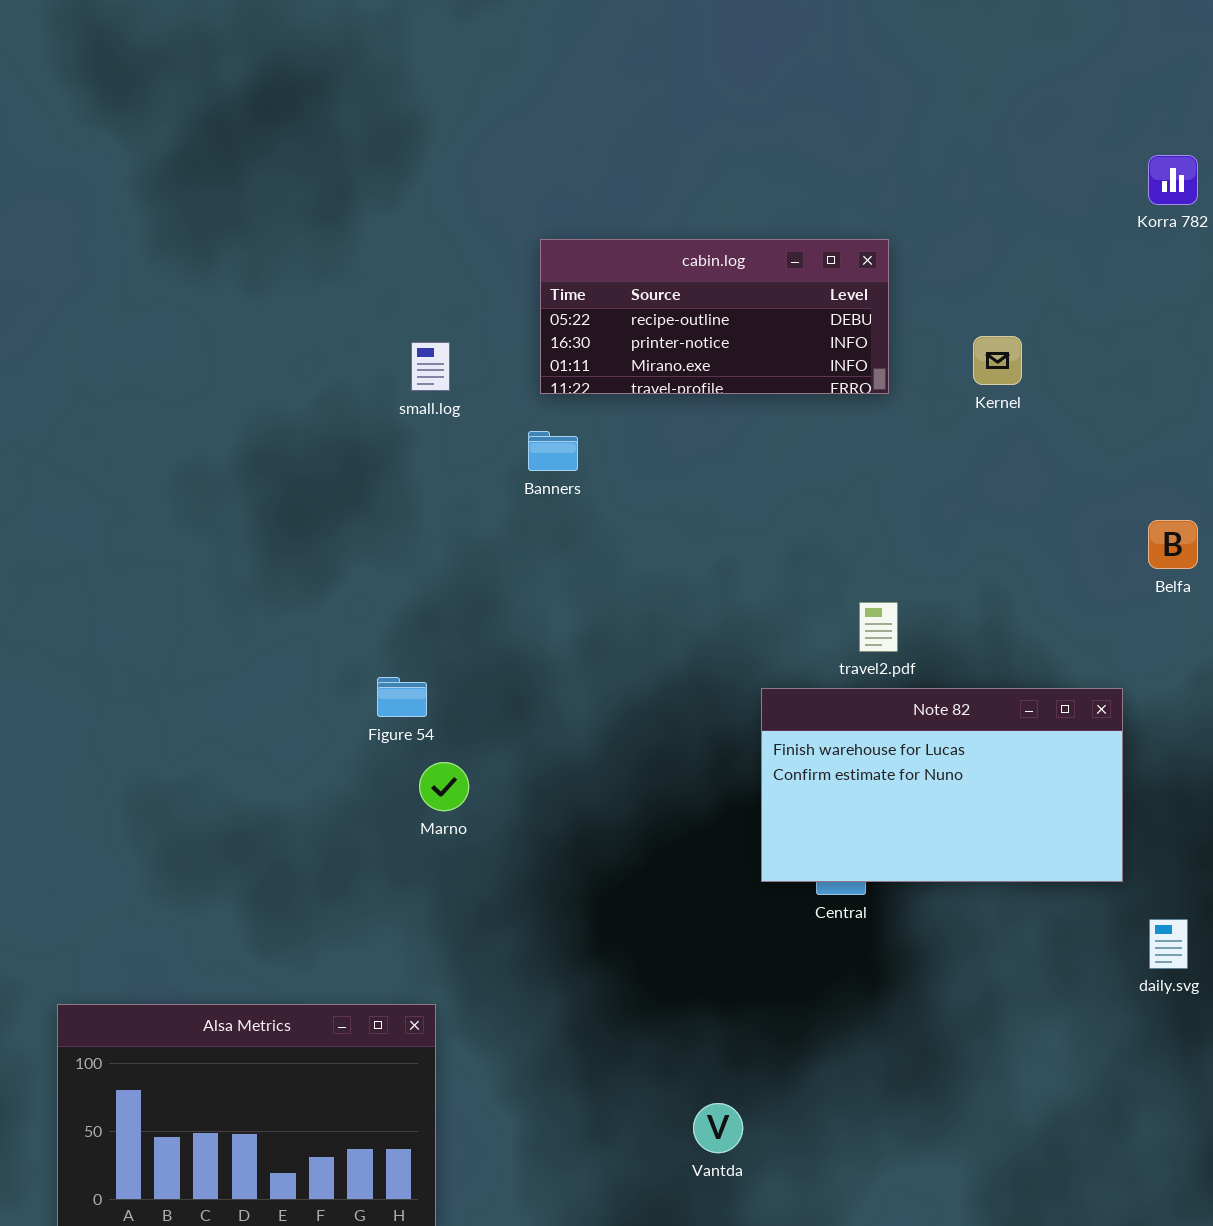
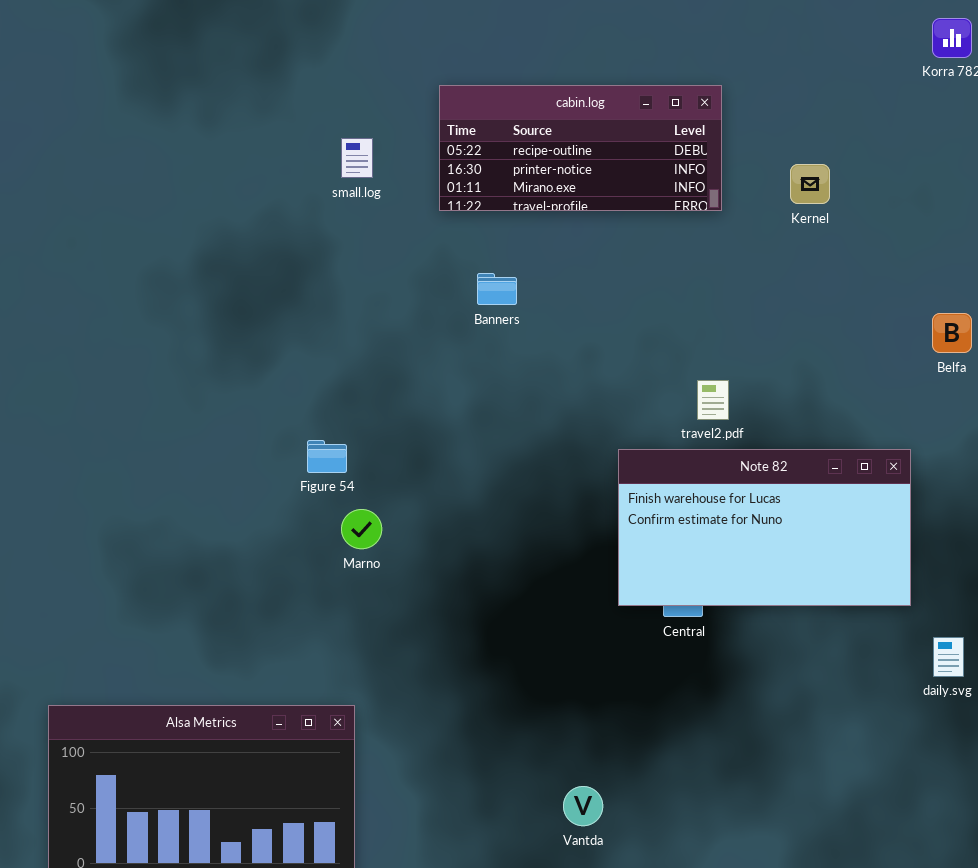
small.log: [411,342,450,391] -> [341,138,373,178], moved
Banners: [528,431,578,471] -> [477,273,517,305], moved

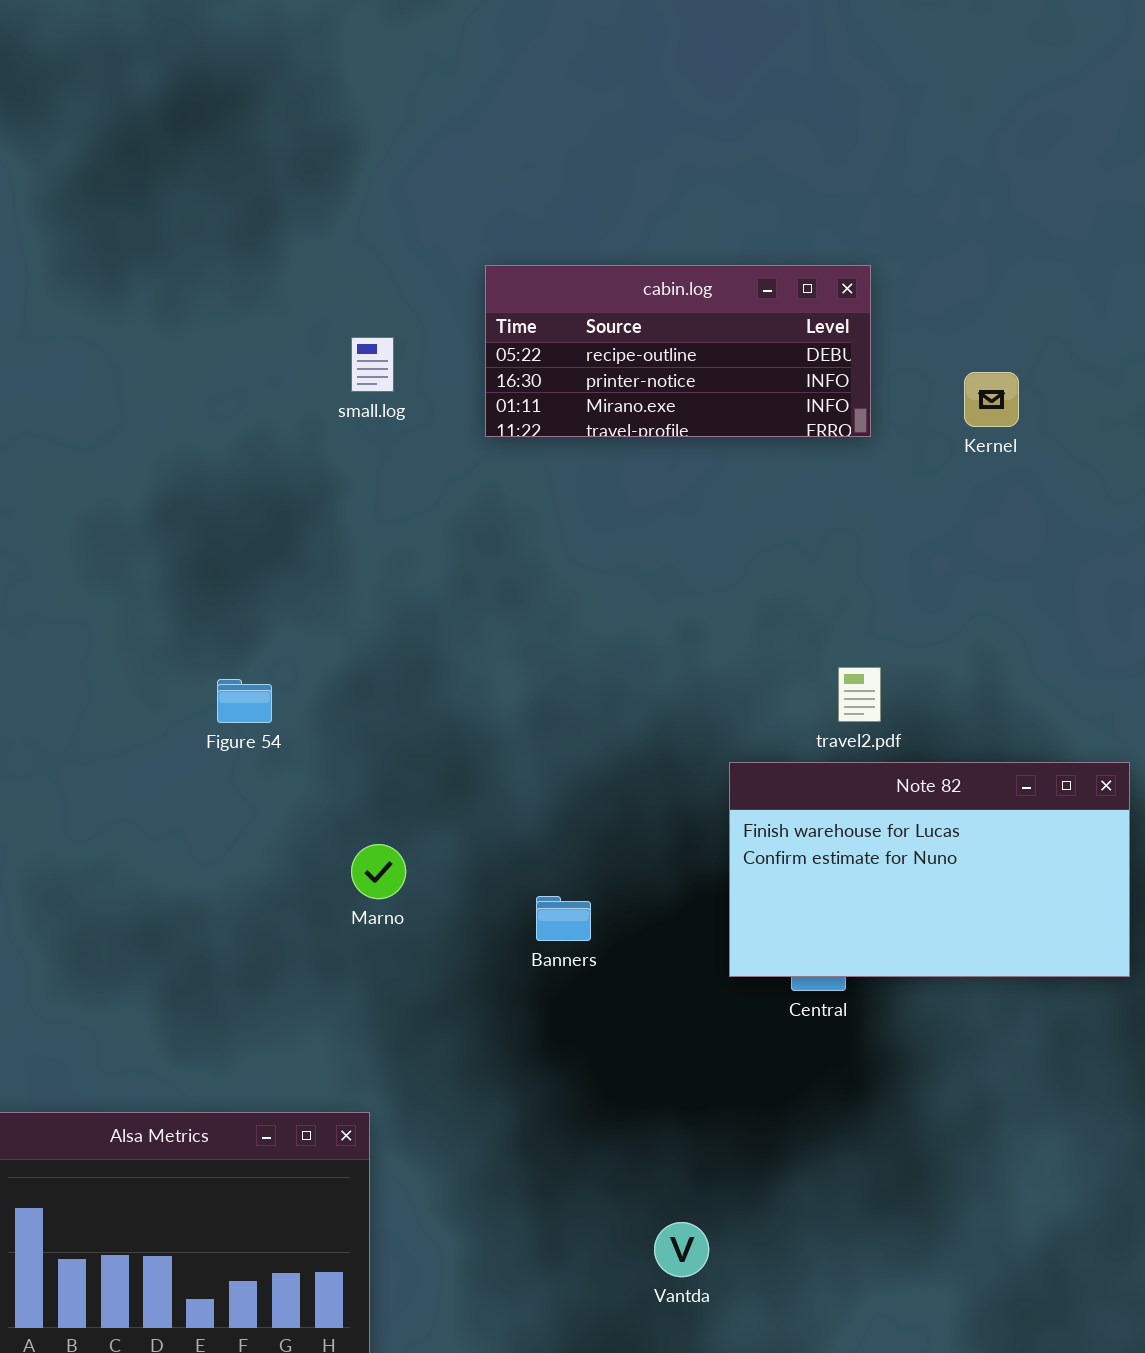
Banners: [477,273,517,305] -> [536,896,591,941], moved
Figure 54: [307,440,347,473] -> [217,679,272,723], moved

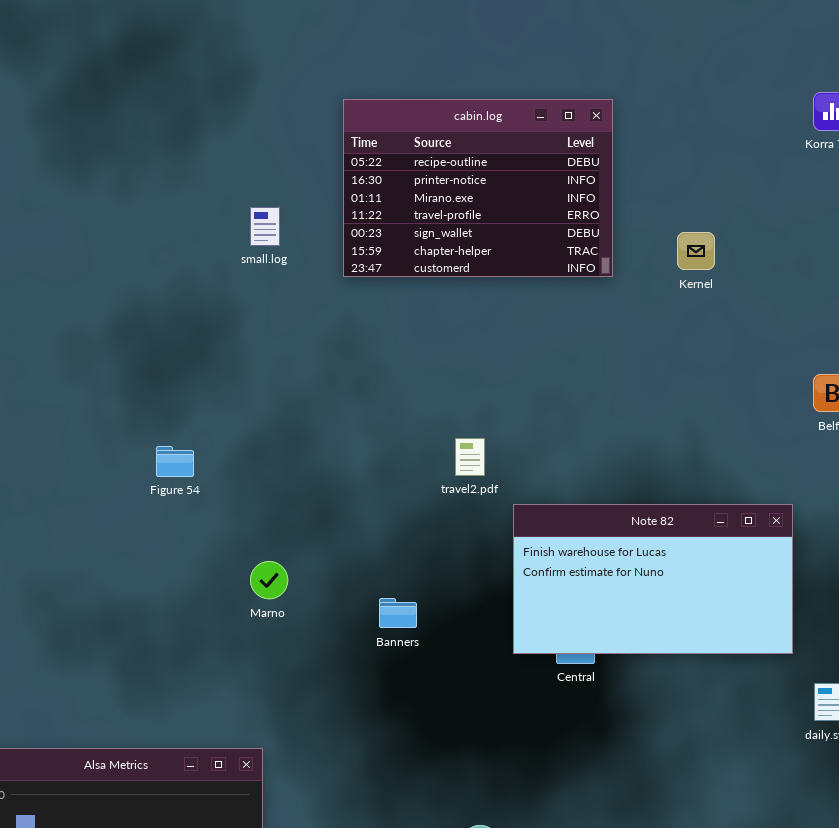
cabin.log: [485,265,871,437] -> [343,99,613,277], resized
travel2.pdf: [838,667,881,722] -> [455,438,485,476], moved

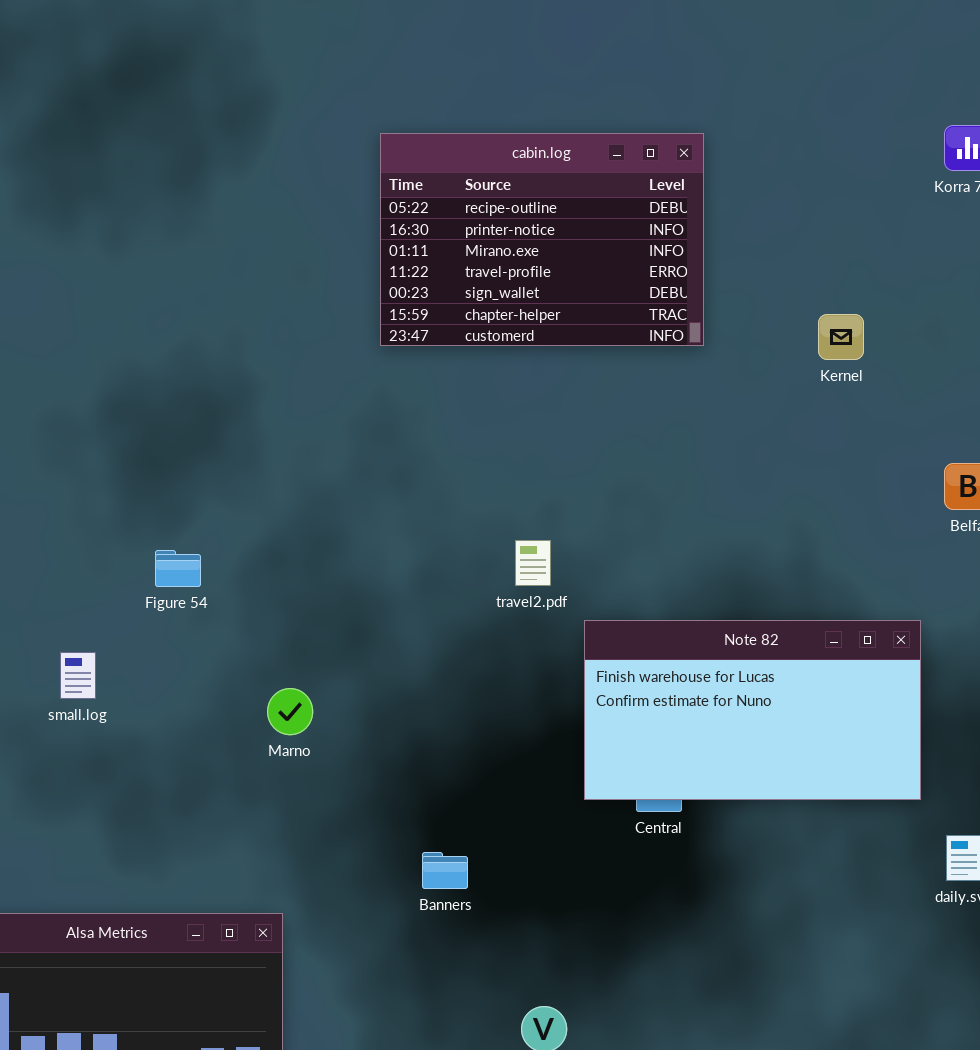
small.log: [250,207,280,246] -> [60,652,96,699], moved
Kernel: [677,232,715,270] -> [818,314,864,360], moved
Banners: [379,598,417,628] -> [422,852,468,889], moved

